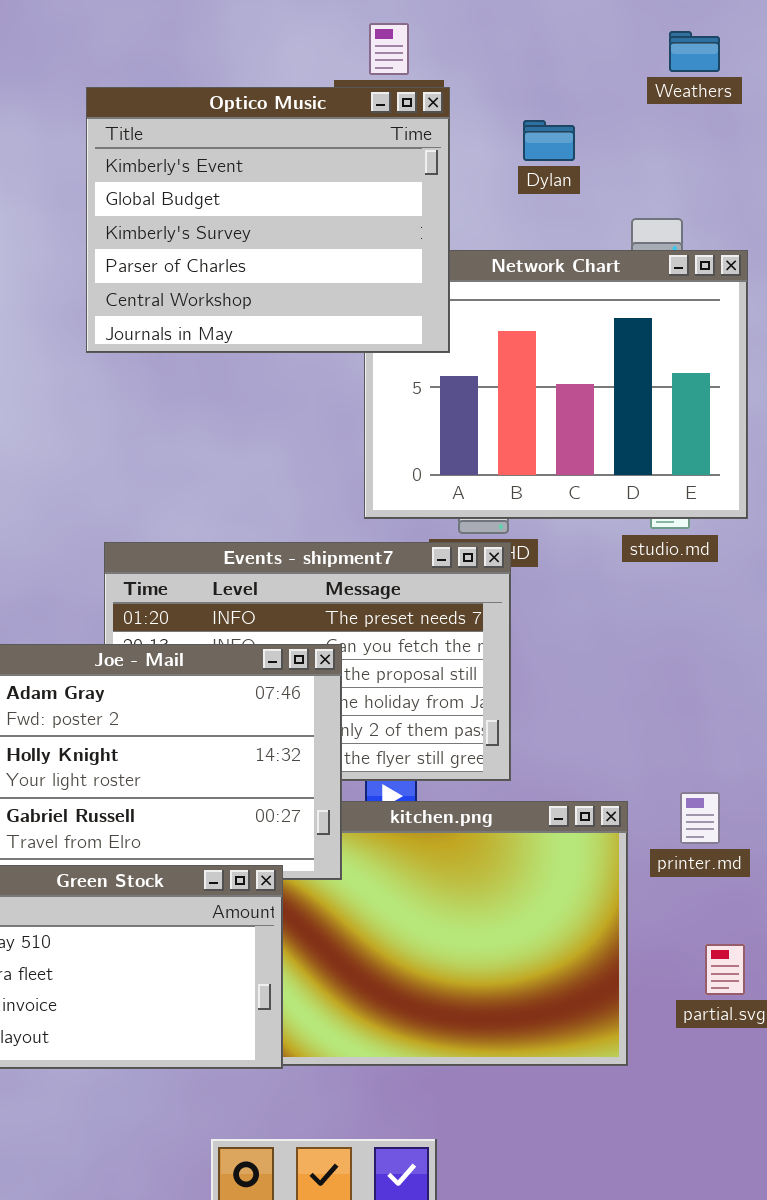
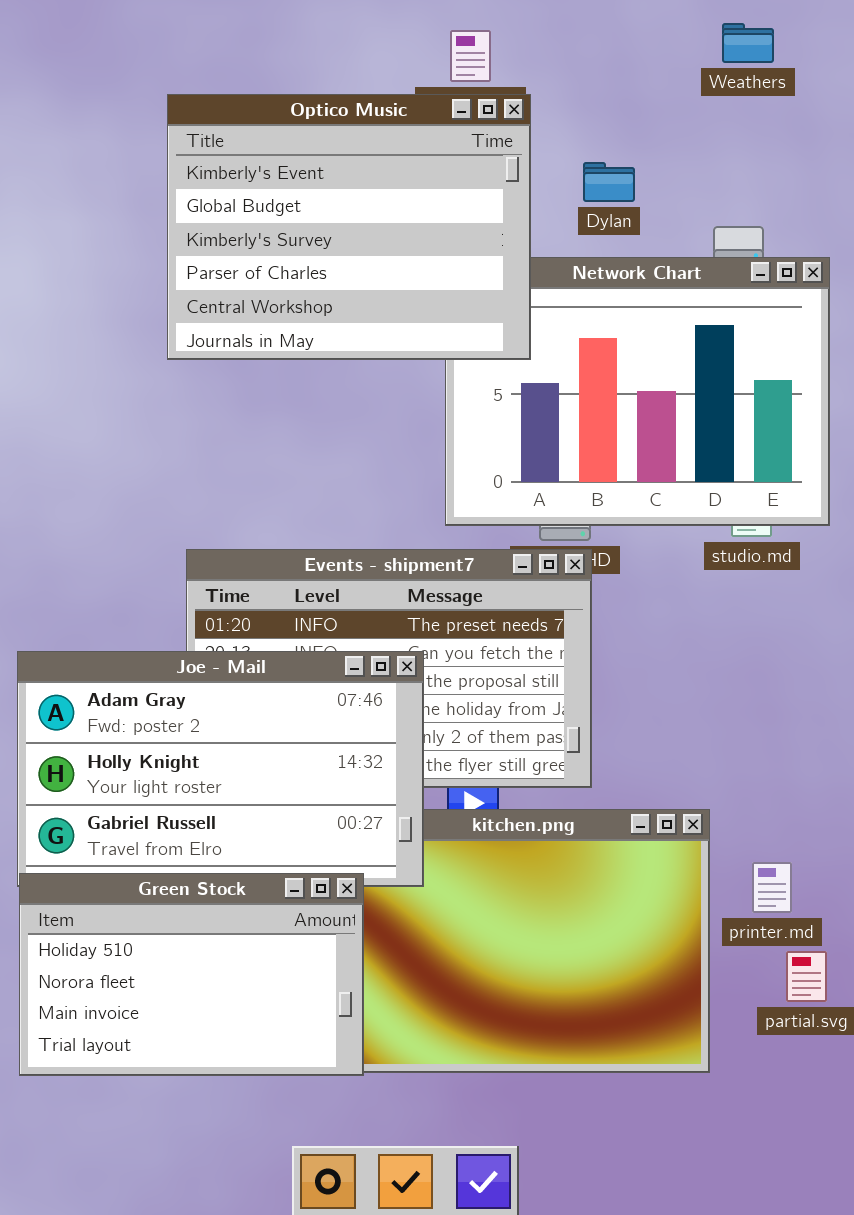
Weathers: [669,31,720,72] -> [722,23,774,63], moved
Dylan: [523,120,575,161] -> [583,162,635,202], moved
printer.md: [680,792,720,844] -> [752,862,792,913], moved

